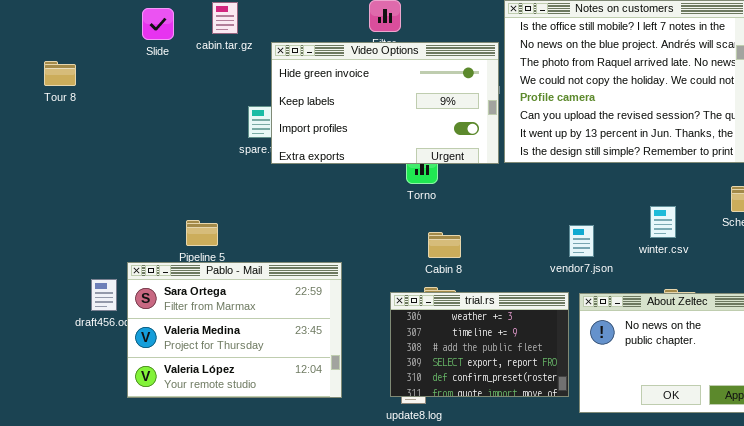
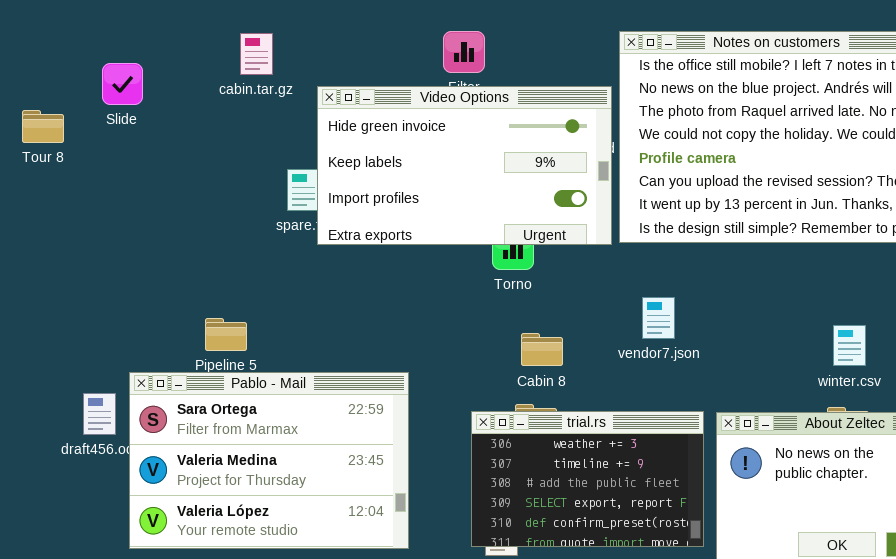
Slide: [142,8,174,40] -> [102,63,143,105], moved
winter.csv: [650,206,676,238] -> [833,325,866,366], moved
vendor7.json: [569,225,594,257] -> [642,297,675,339], moved

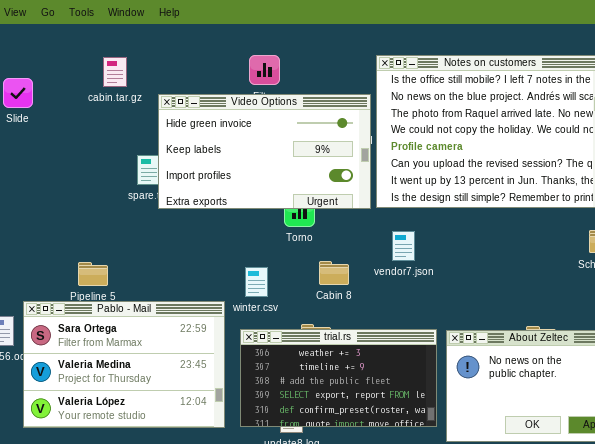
vendor7.json: [642,297,675,339] -> [392,231,415,261], moved
winter.csv: [833,325,866,366] -> [245,267,268,297], moved
Cabin 8: [521,333,563,366] -> [319,261,349,285], moved
trial.rs: [471,411,704,547] -> [240,329,437,427], resized

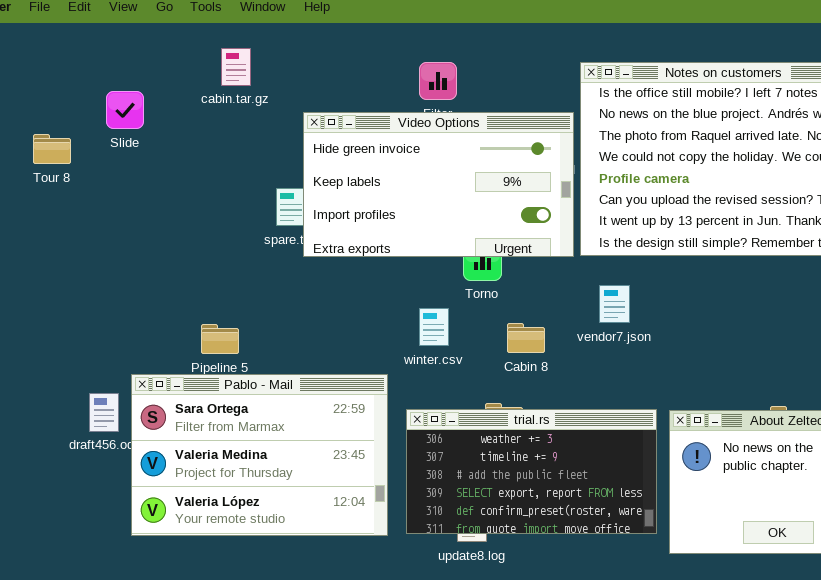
cabin.tar.gz: [103,57,127,87] -> [221,48,251,86], moved
winter.csv: [245,267,268,297] -> [419,308,449,346], moved

